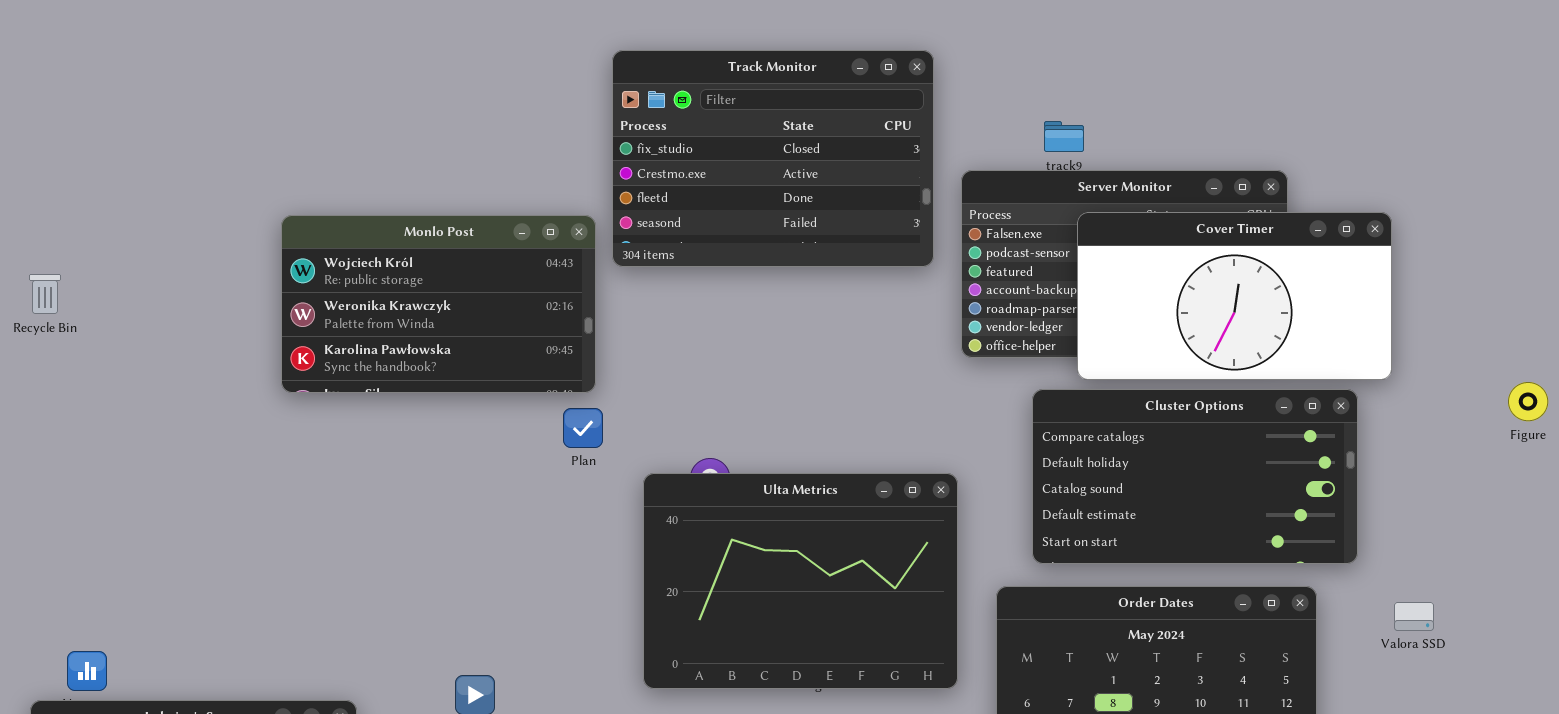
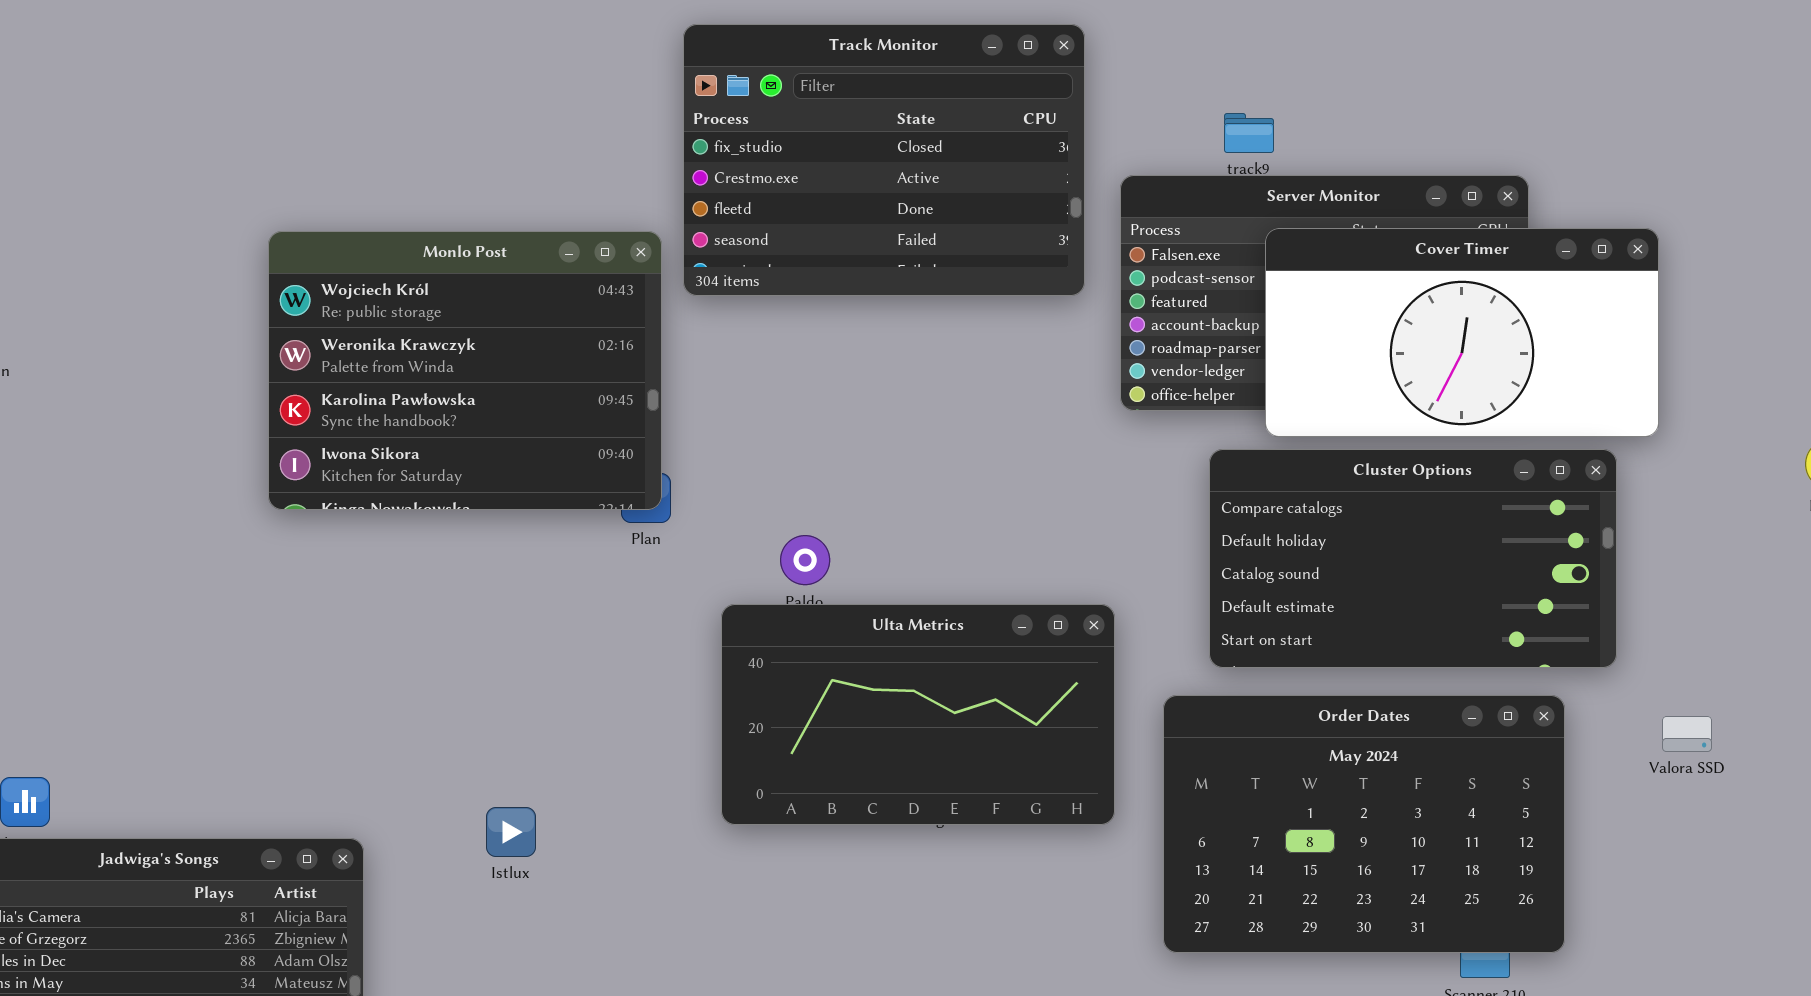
Monlo Post: [281,215,596,393] -> [268,231,662,510], resized
Ulta Metrics: [643,473,958,689] -> [721,604,1115,825], resized

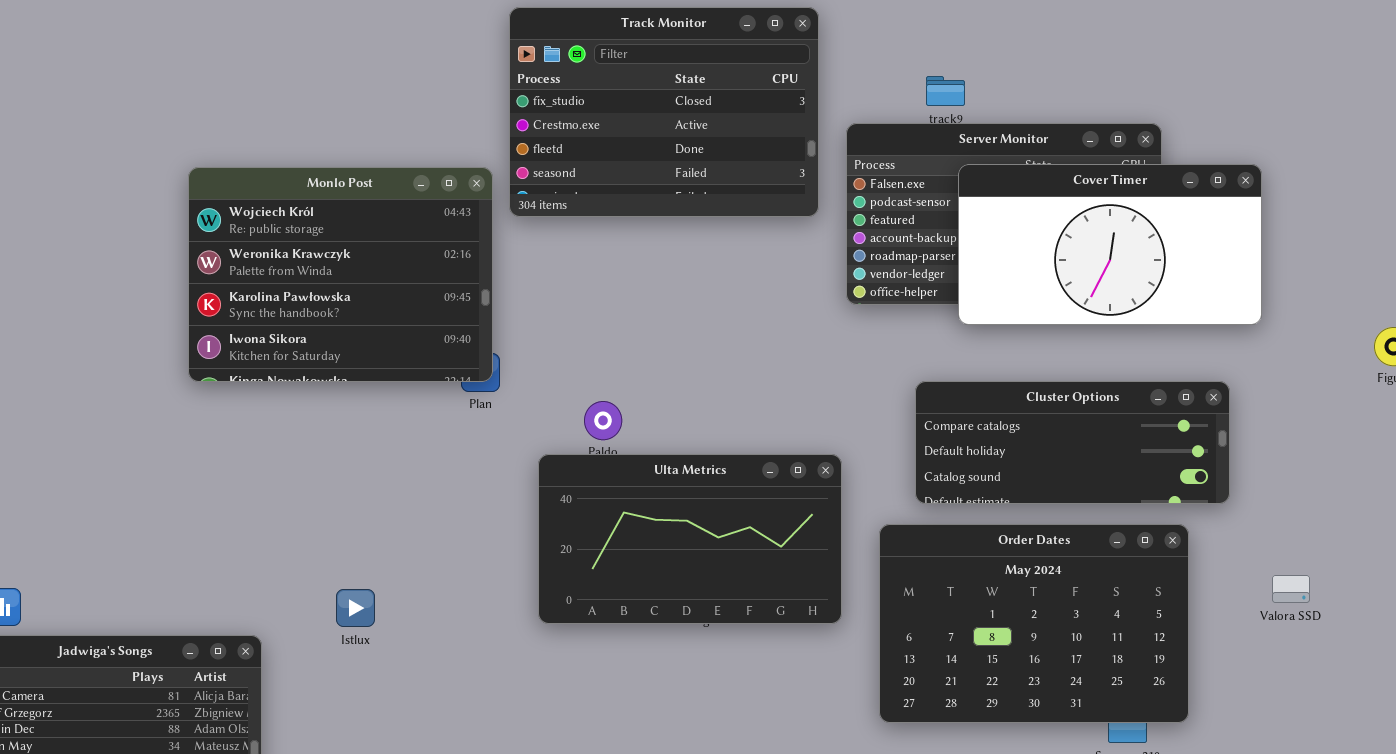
Cluster Options: [1209,449,1617,668] -> [915,381,1230,504], resized
Valora SSD: [1662,716,1712,752] -> [1272,575,1310,603], moved
Istlux: [486,807,536,857] -> [336,589,375,627], moved

